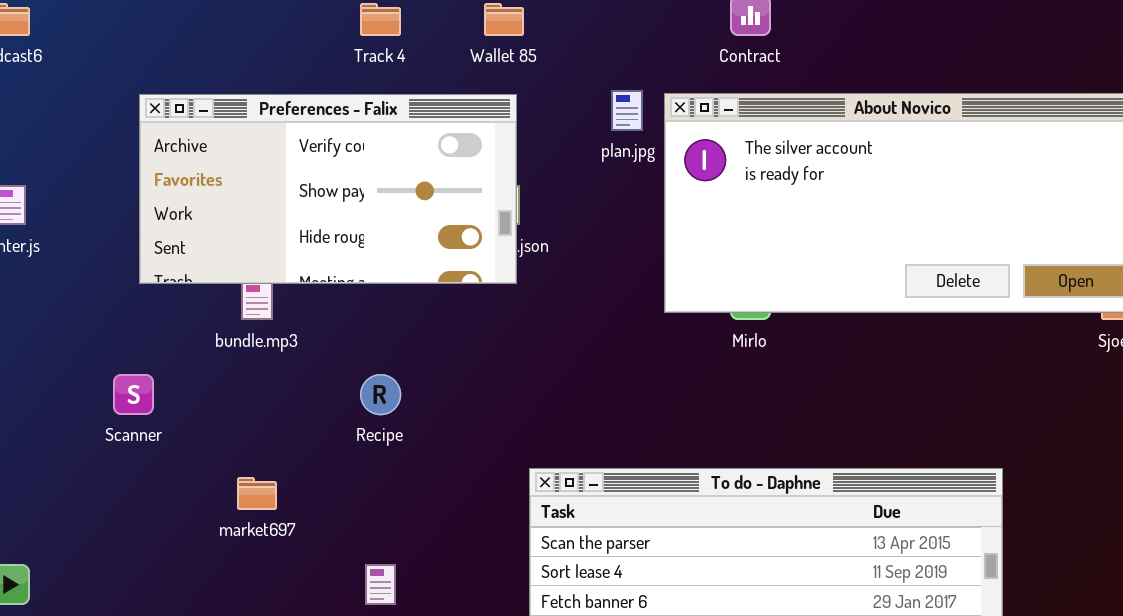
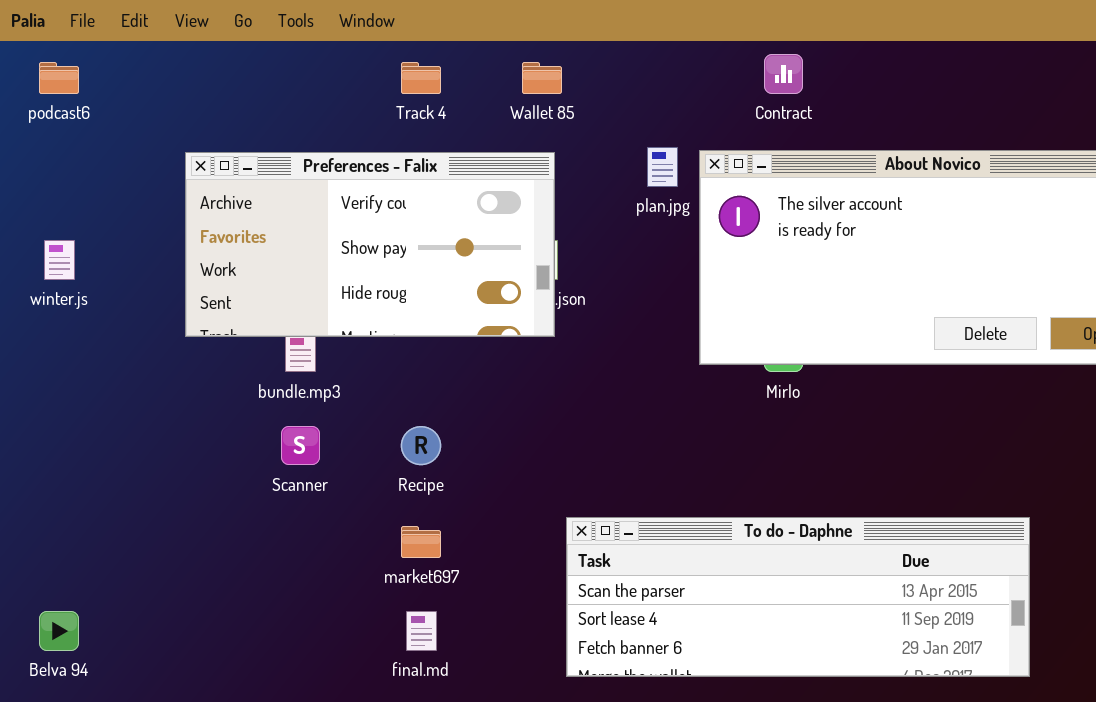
Scanner: [113,374,154,415] -> [281,426,320,465], moved
market697: [237,477,277,510] -> [401,526,441,558], moved

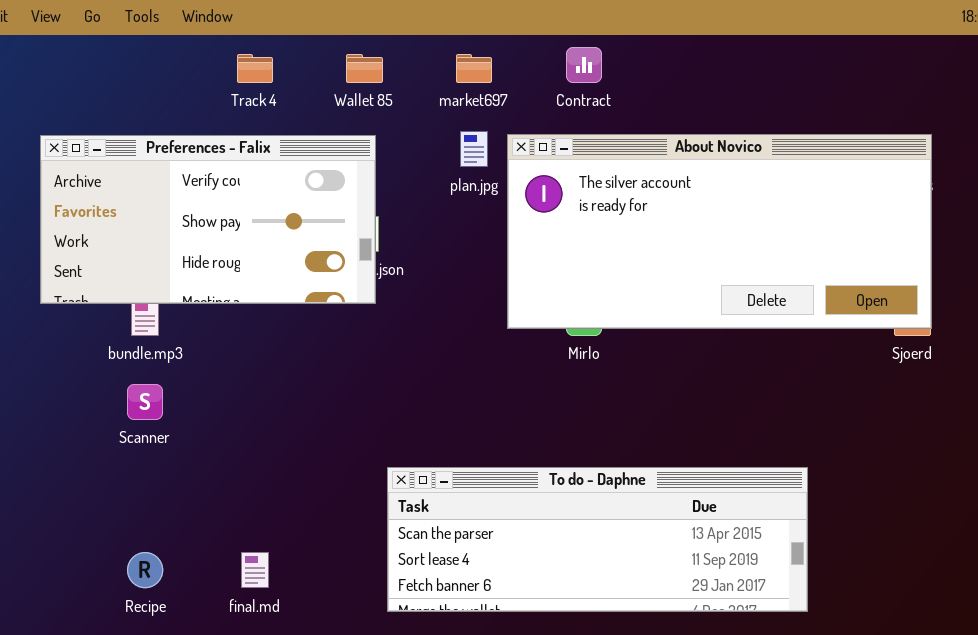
Recipe: [401,426,441,465] -> [127,552,163,588], moved
market697: [401,526,441,558] -> [456,54,492,83], moved

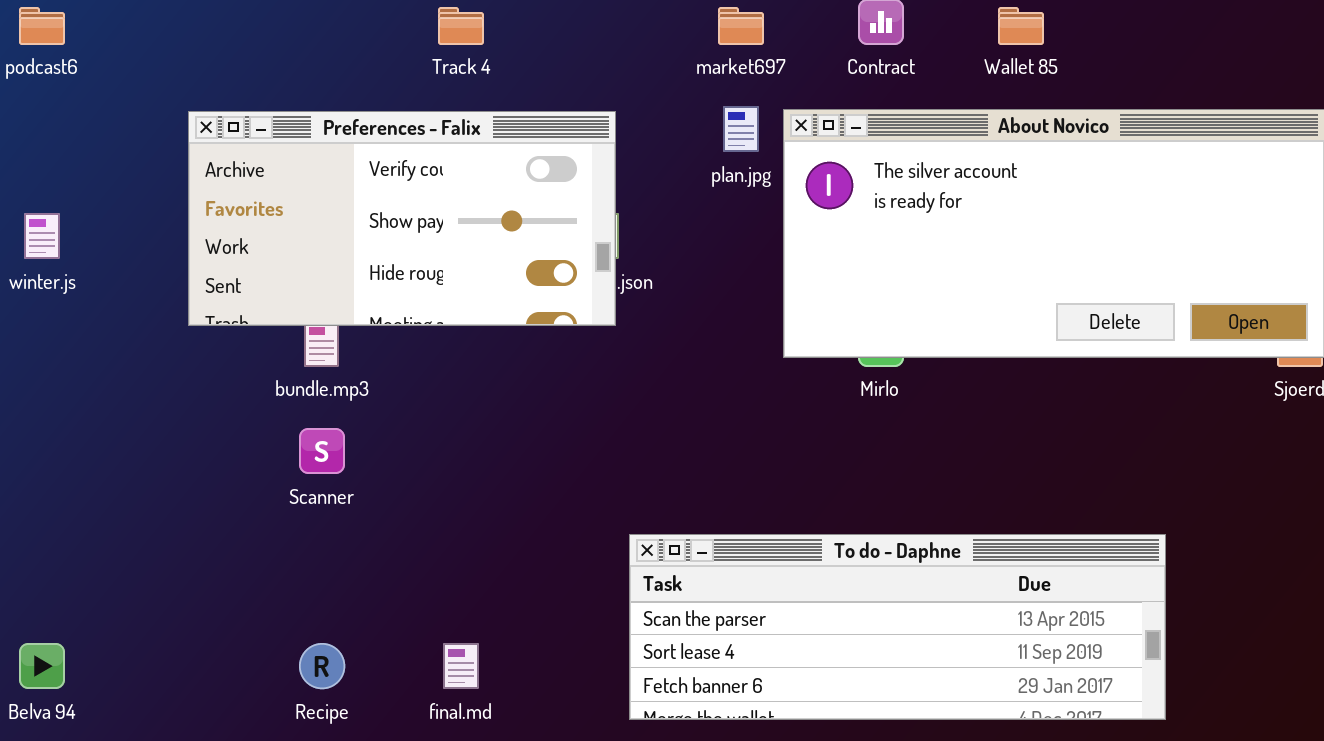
Wallet 85: [346,54,383,83] -> [998,7,1044,45], moved

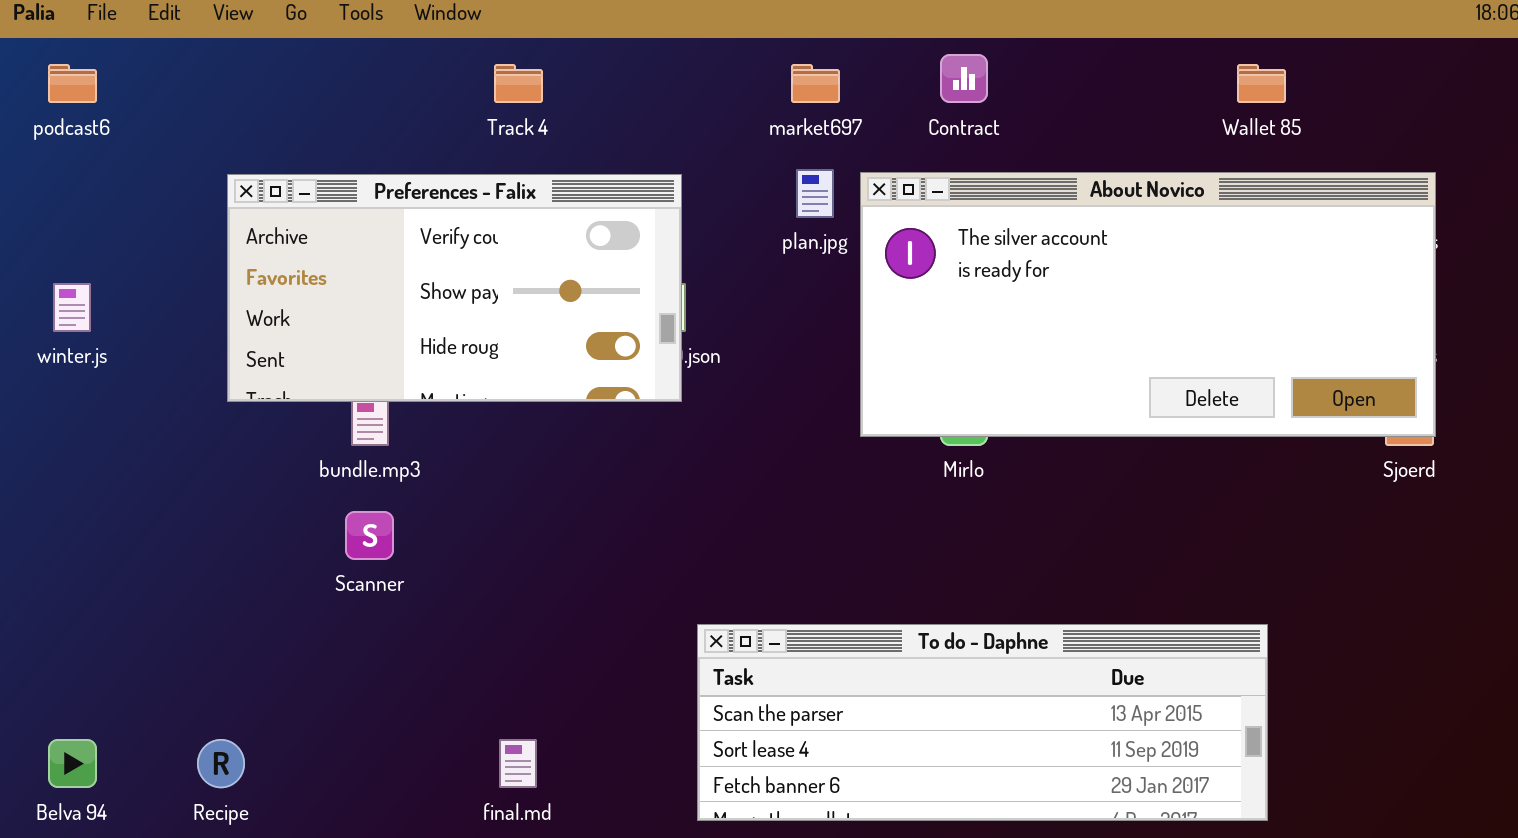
Wallet 85: [998,7,1044,45] -> [1237,64,1286,103], moved
Recipe: [299,643,345,689] -> [197,739,245,788], moved

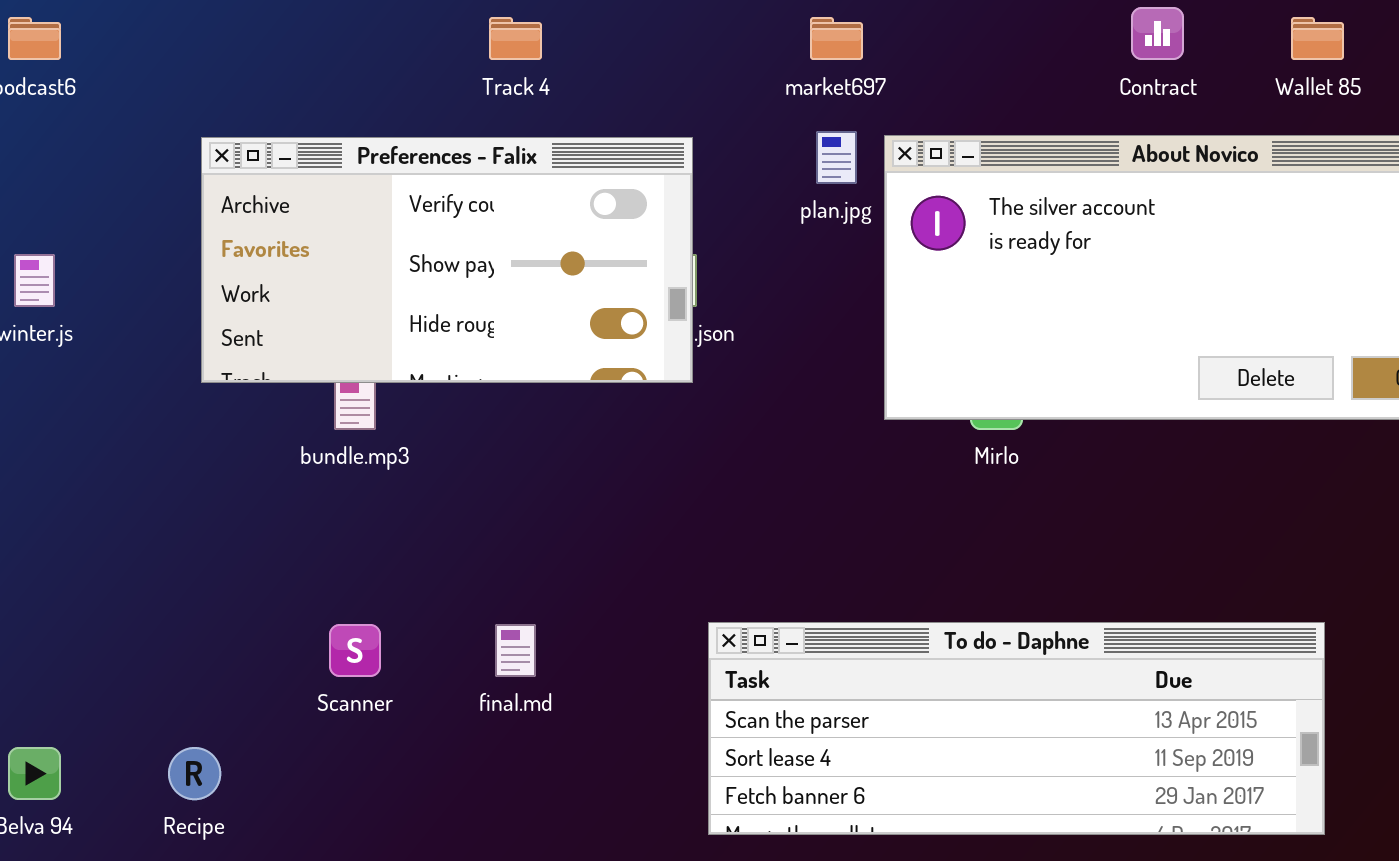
Contract: [940,54,988,103] -> [1131,7,1184,60], moved
Scanner: [345,511,394,560] -> [329,624,381,677], moved
final.md: [499,739,537,788] -> [495,624,536,677], moved

